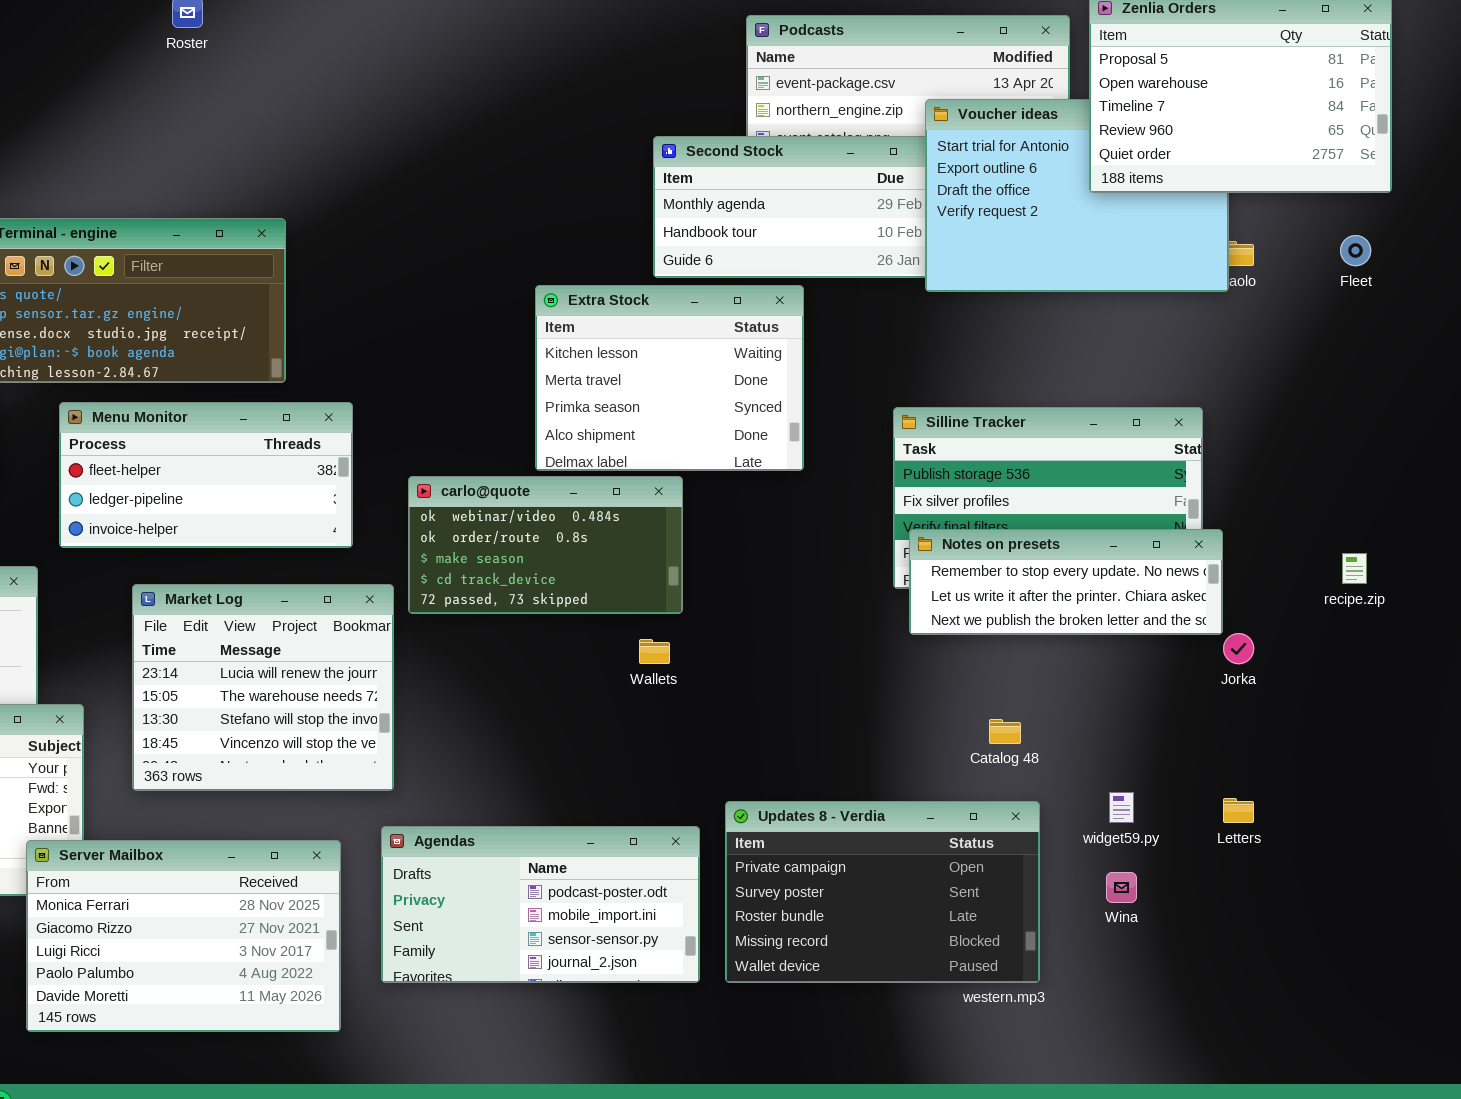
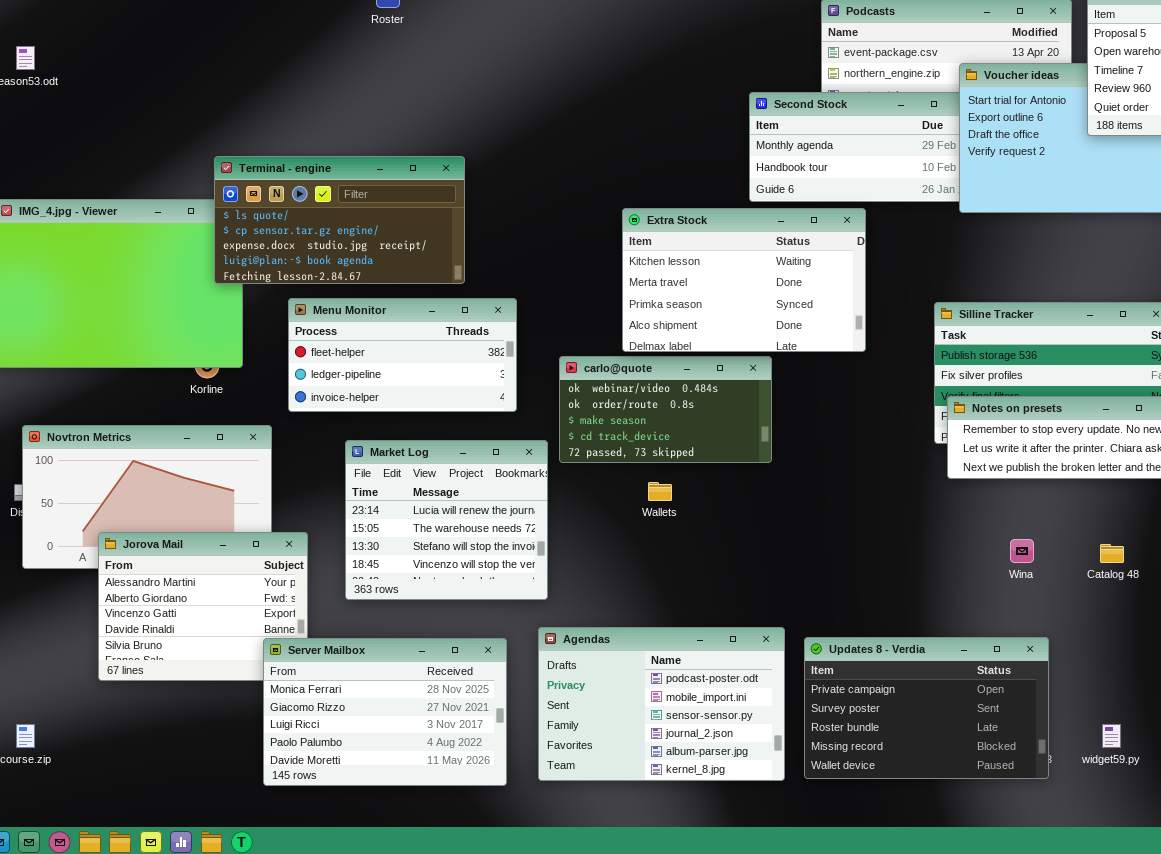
Extra Stock: [535,285,804,471] -> [622,208,866,352], resized
Wallets: [639,639,670,664] -> [648,482,672,501], moved
Catalog 48: [989,719,1021,744] -> [1100,544,1124,563], moved
widget59.py: [1109,792,1134,823] -> [1102,724,1121,748], moved
Updates 8 - Verdia: [725,801,1040,983] -> [804,637,1049,779], moved
Agendas: [381,826,700,983] -> [538,627,785,781], resized
Wina: [1106,872,1137,903] -> [1010,539,1034,563], moved

